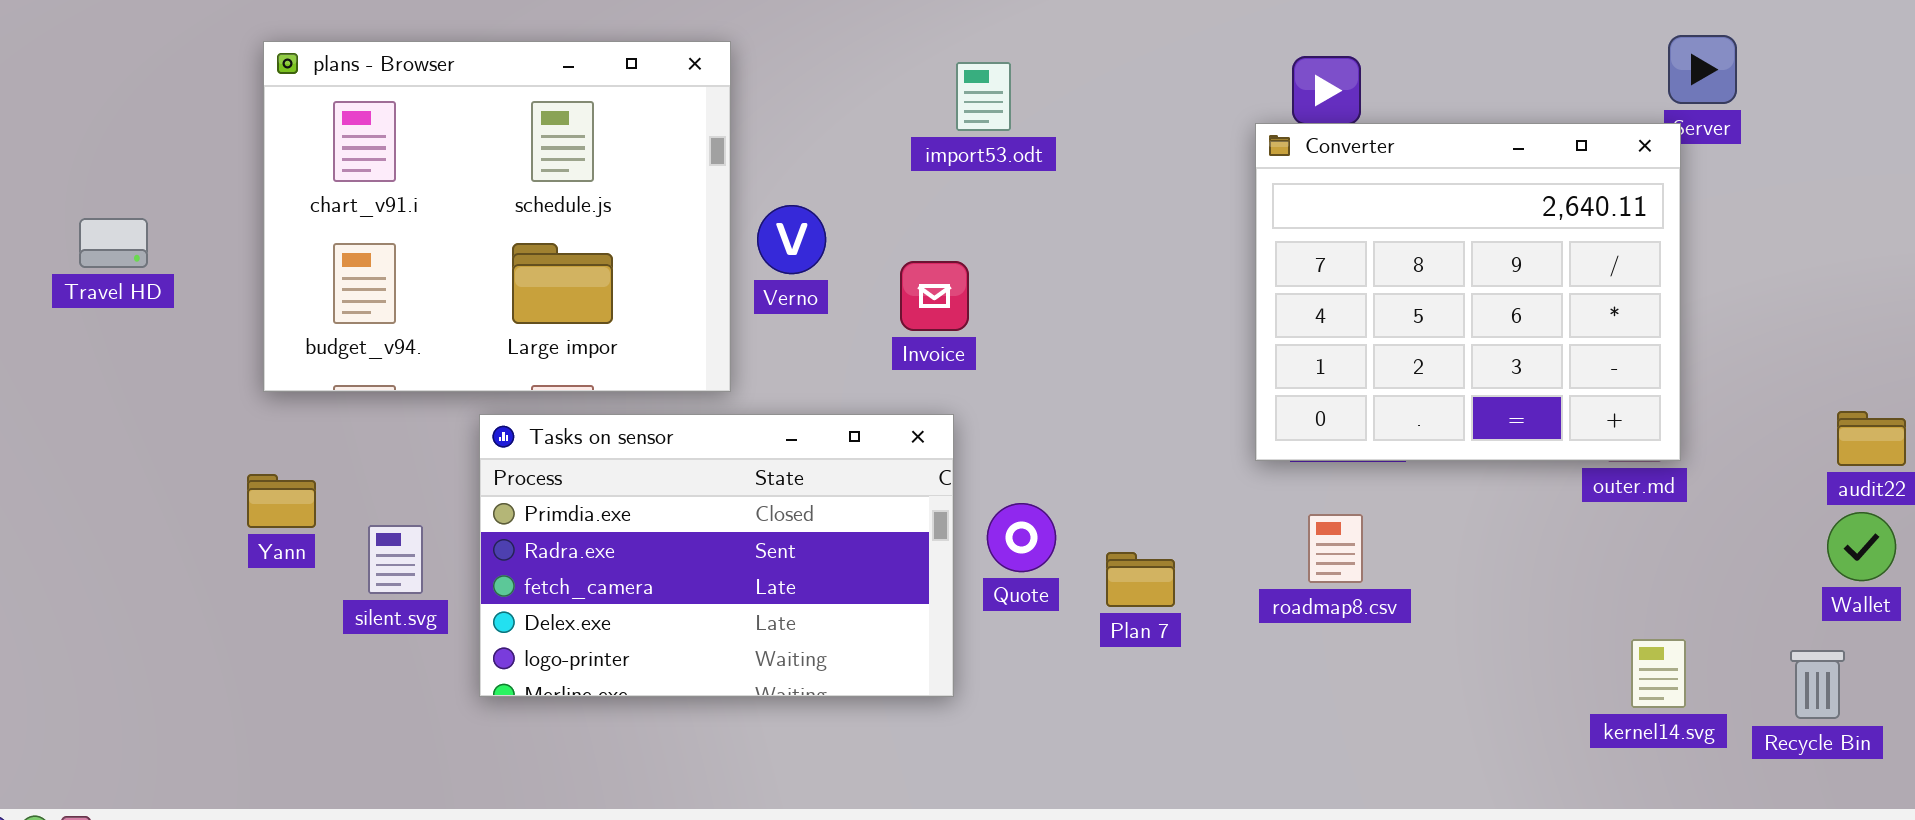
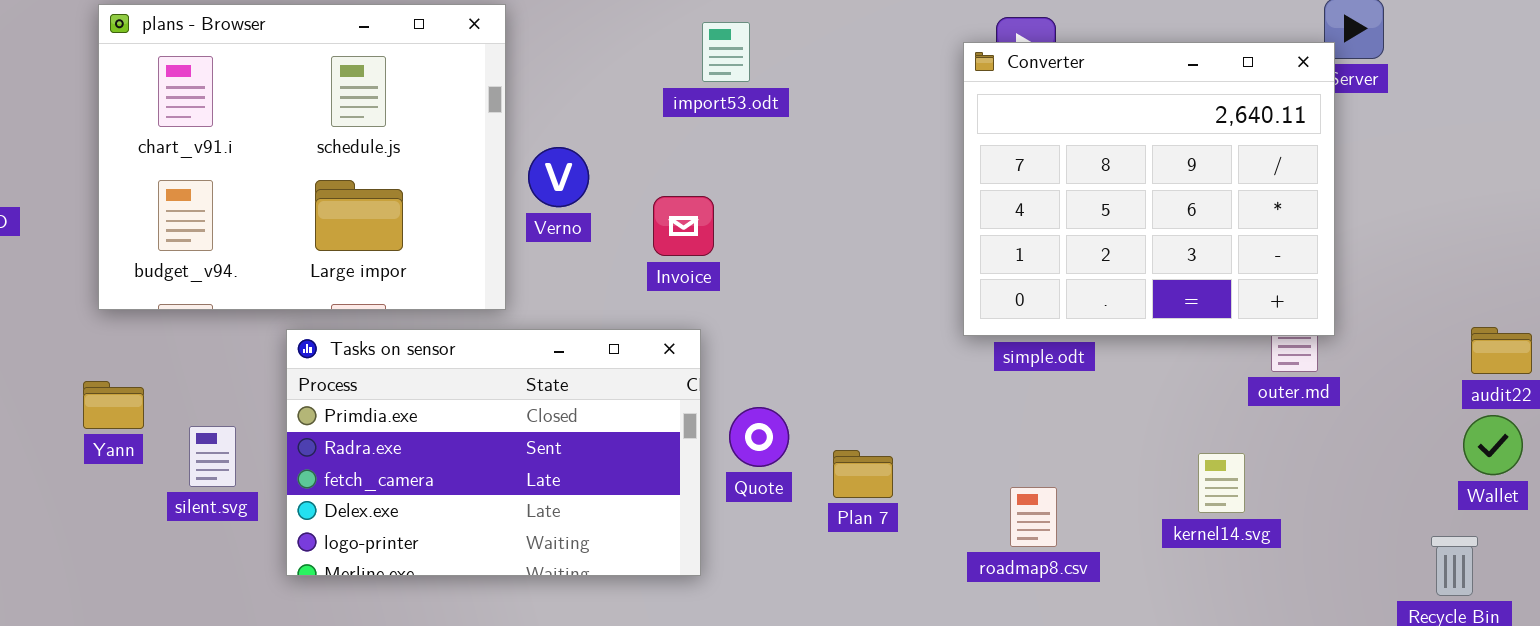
Converter: [1255,123,1681,461] -> [963,42,1335,336], moved
roadmap8.csv: [1308,514,1363,583] -> [1010,487,1057,547], moved
kernel14.svg: [1631,639,1686,708] -> [1198,453,1245,513], moved

